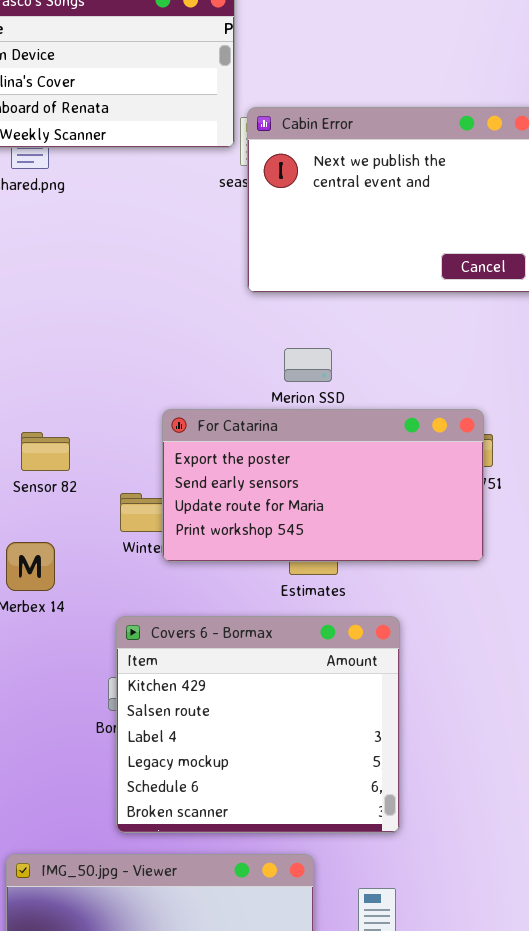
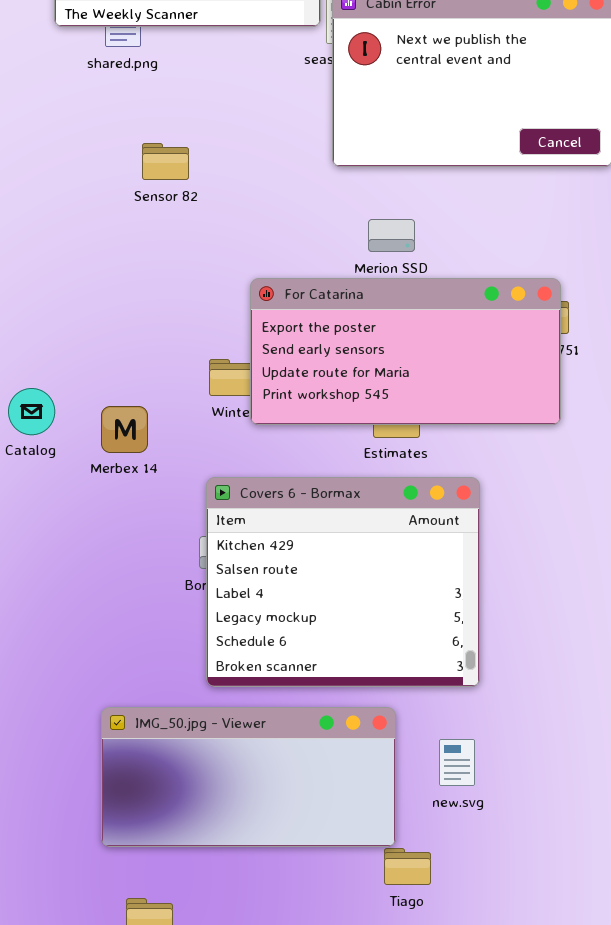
Sensor 82: [21,432,70,471] -> [142,143,189,180], moved

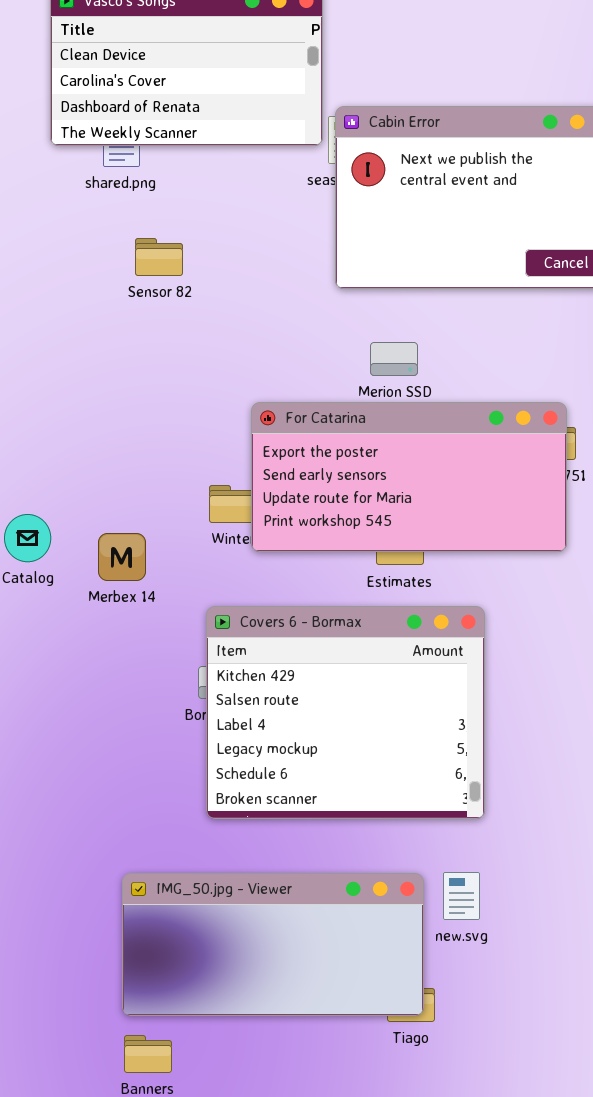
Sensor 82: [142,143,189,180] -> [135,238,183,276], moved
IMG_50.jpg - Viewer: [101,707,396,847] -> [122,873,424,1016], moved

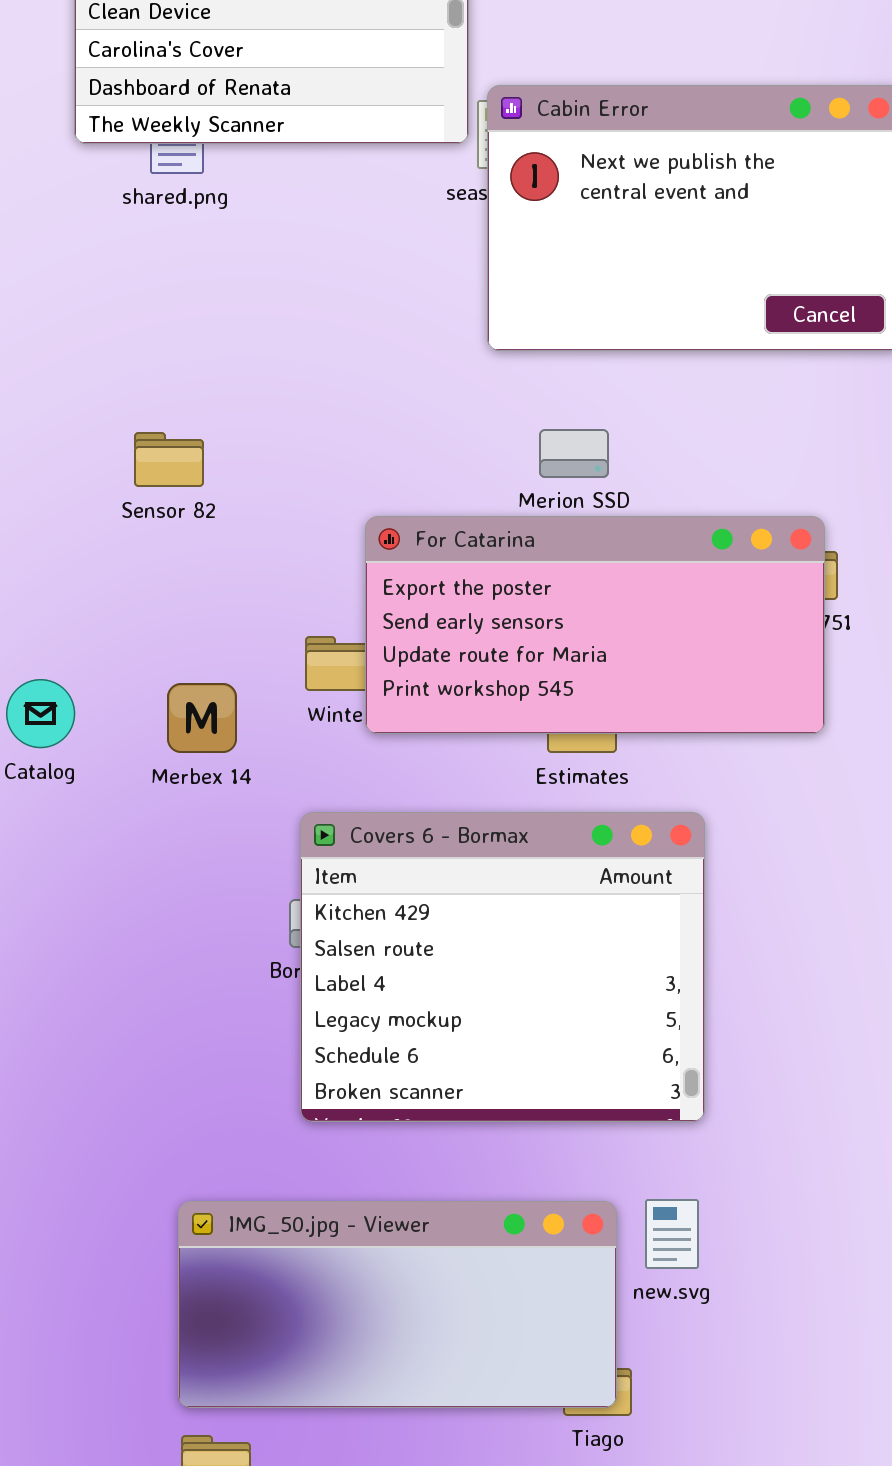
Sensor 82: [135,238,183,276] -> [134,432,204,487], moved
Merbex 14: [98,533,146,581] -> [167,683,237,753], moved

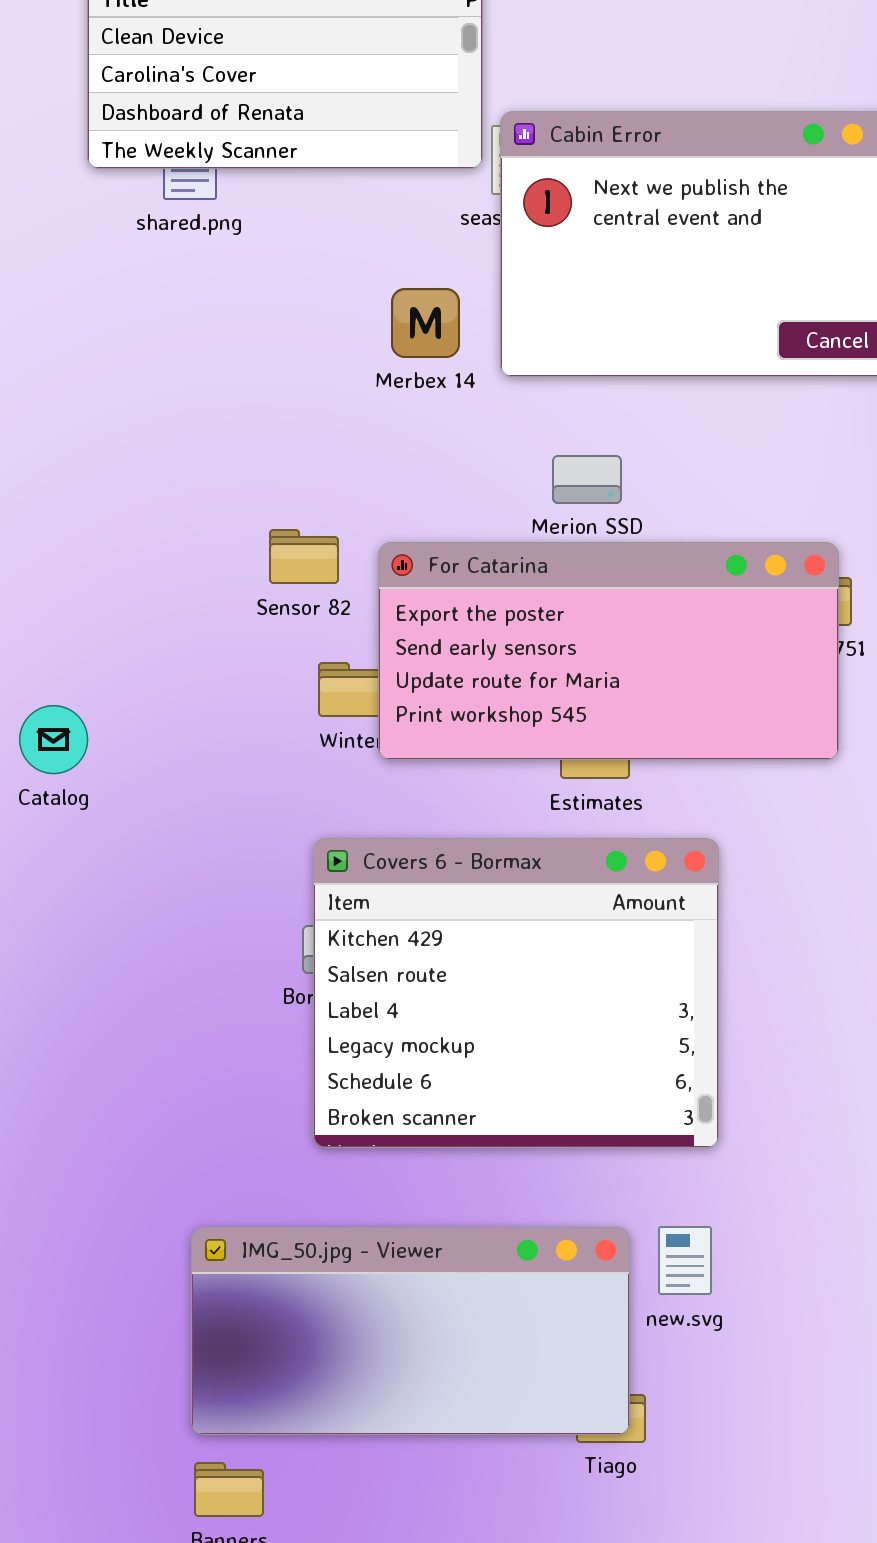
Sensor 82: [134,432,204,487] -> [269,529,339,584], moved
Merbex 14: [167,683,237,753] -> [391,288,460,358], moved

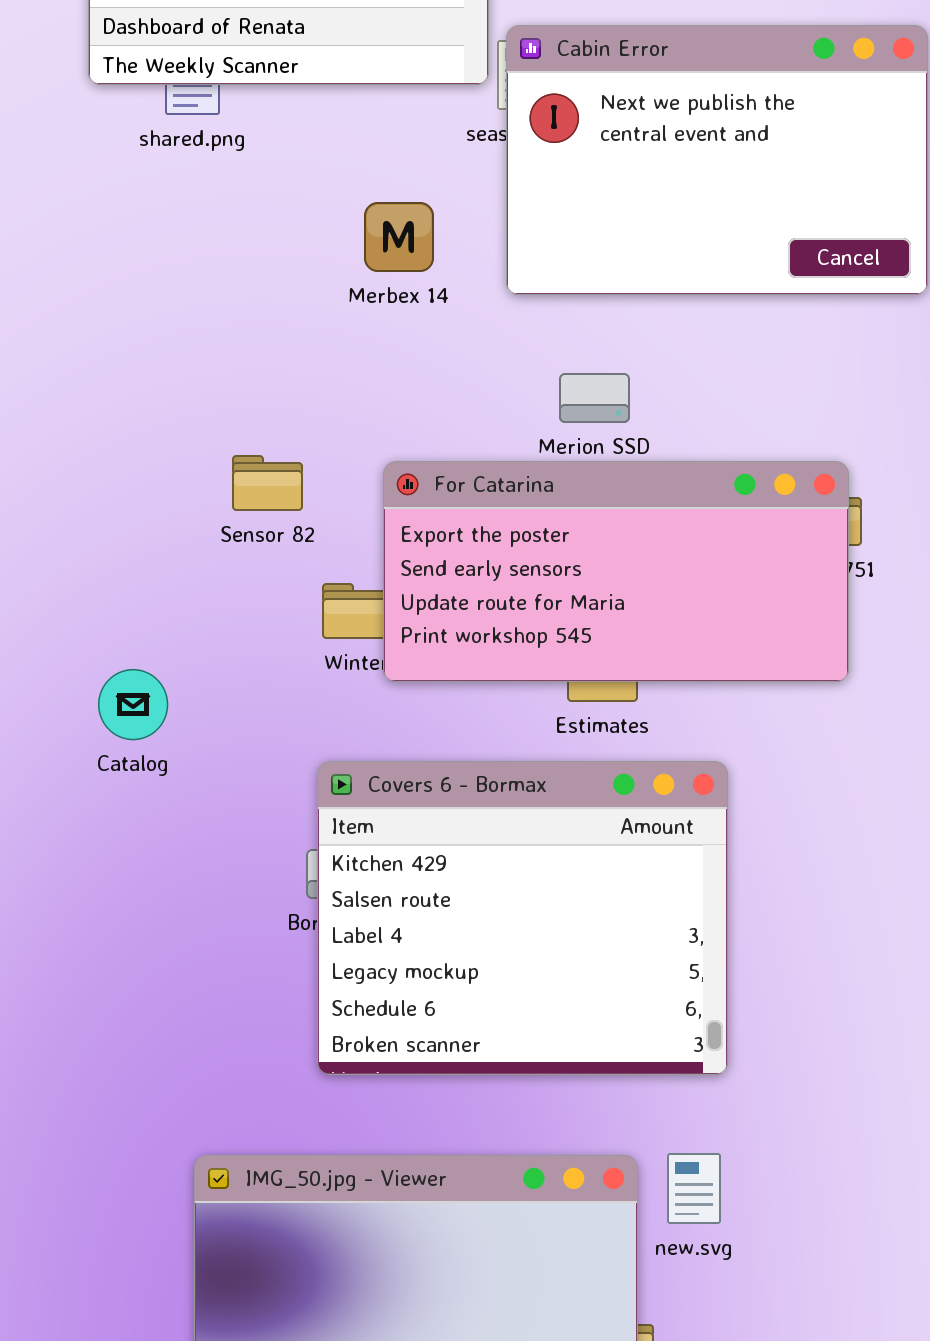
Merbex 14: [391,288,460,358] -> [364,202,434,272], moved
Sensor 82: [269,529,339,584] -> [232,455,303,511], moved
Catalog: [19,705,88,774] -> [98,669,168,740], moved

